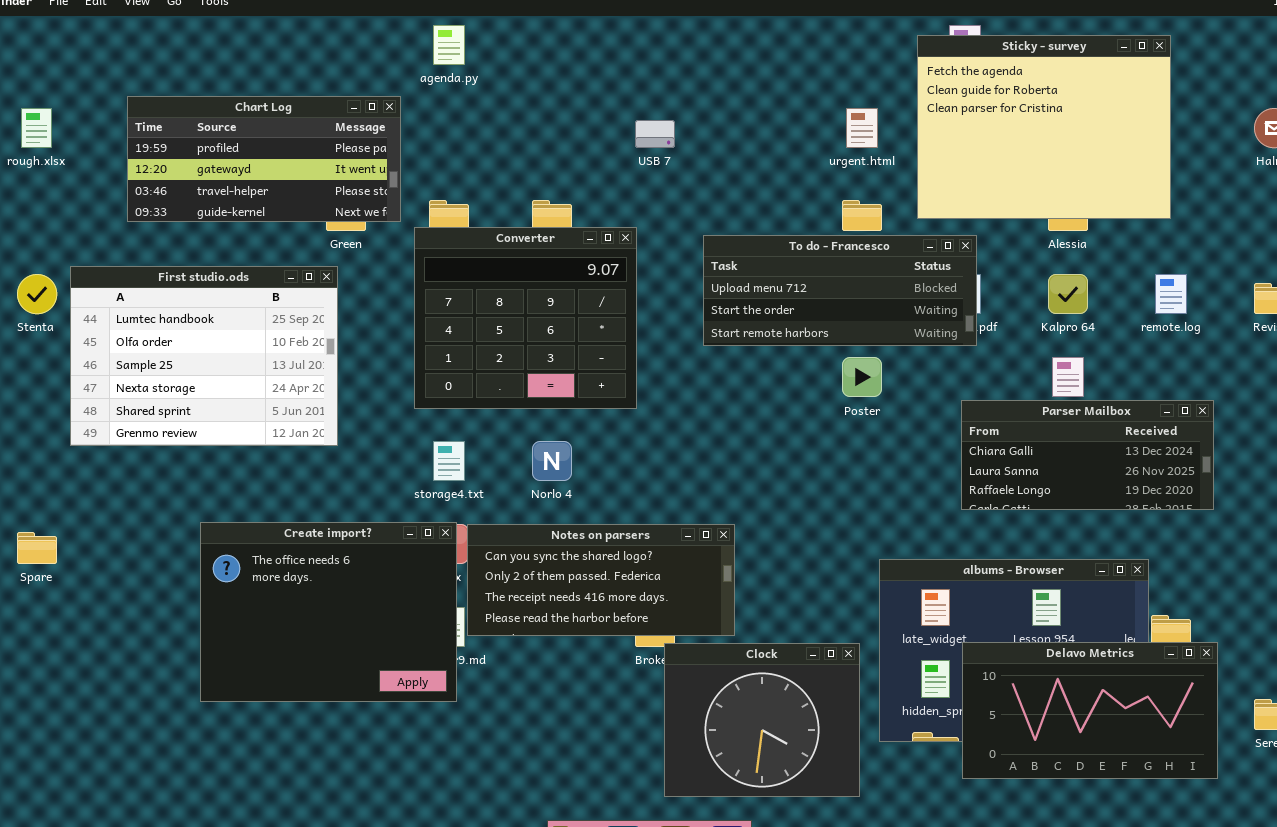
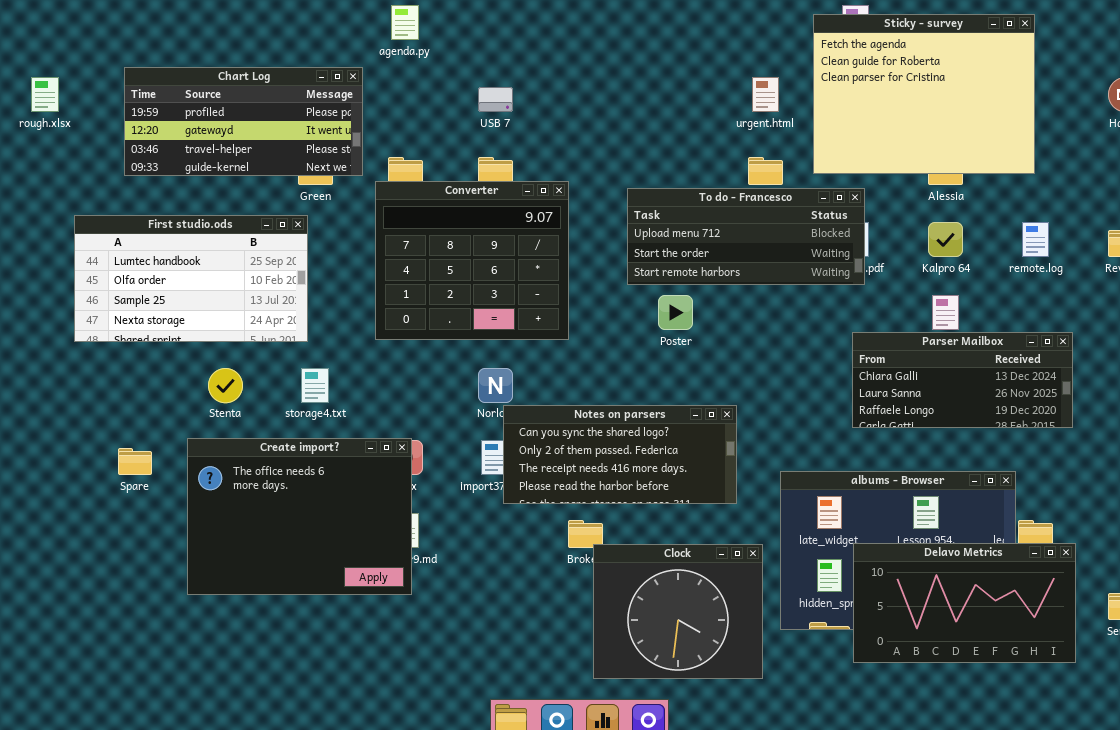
USB 7: [635,120,675,148] -> [478,87,513,112], moved
First studio.ods: [70,266,338,446] -> [74,215,308,342], resized
Stenta: [17,274,57,314] -> [208,368,243,403], moved
Poster: [842,357,882,397] -> [658,295,693,330], moved
storage4.txt: [433,441,465,481] -> [301,368,329,403], moved
Notes on parsers: [467,524,735,636] -> [503,405,737,504], moved
Spare: [17,532,57,564] -> [118,448,152,475], moved

